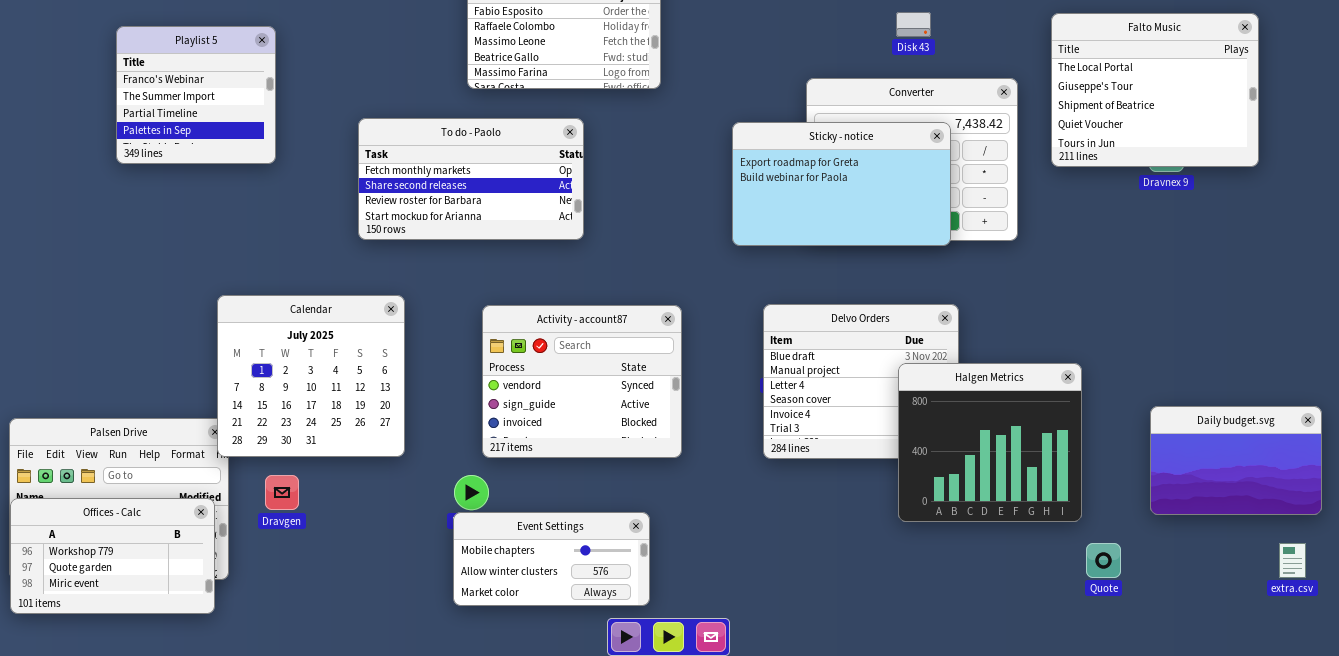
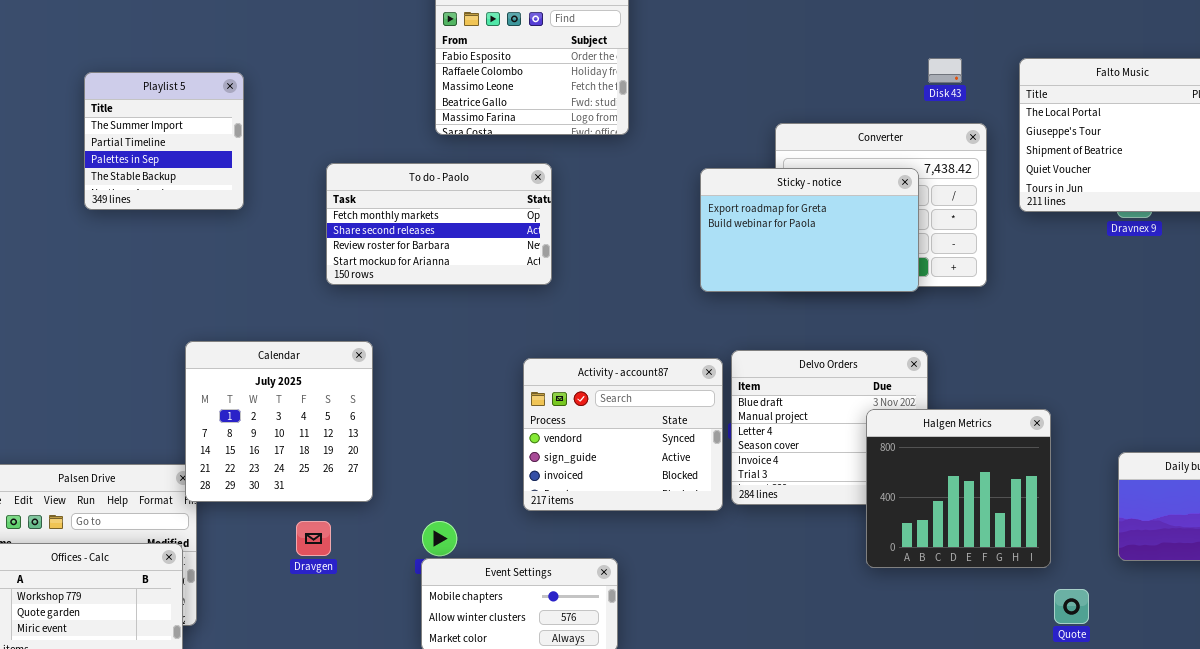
Disk 43: [896,12,931,37] -> [928,58,962,83], moved
Playlist 5: [116,26,276,164] -> [84,72,244,210], scrolled down 1 row
Activity - account87: [482,305,682,458] -> [523,358,723,511], moved
Dravgen: [265,475,299,510] -> [296,521,331,556], moved

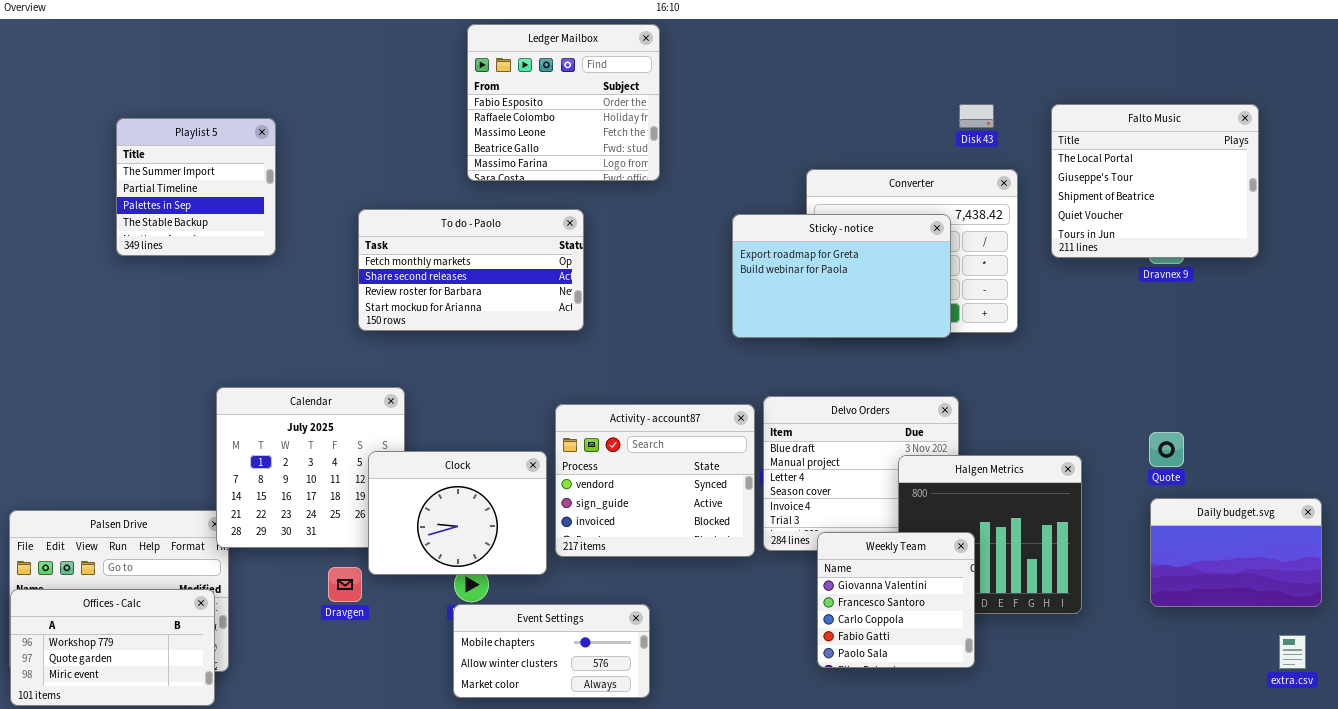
Clock: none -> [368,451,547,575], opened
Weekly Team: none -> [817,532,975,668], opened
Quote: [1054,589,1089,624] -> [1149,432,1184,467], moved

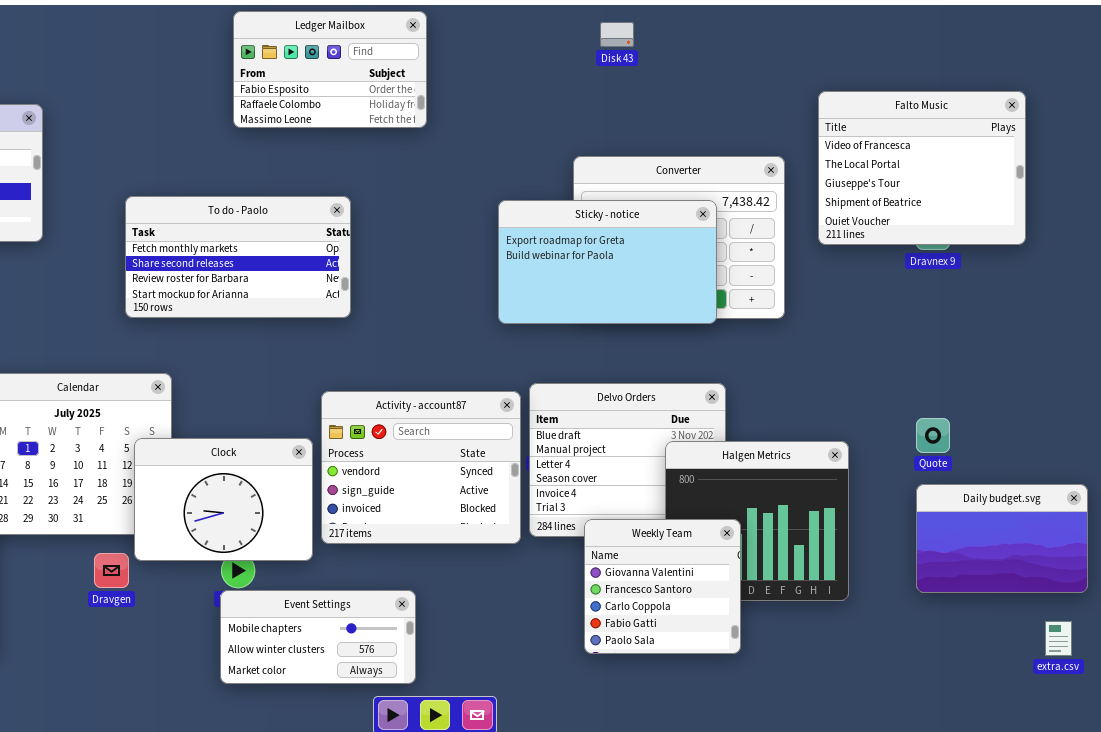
Ledger Mailbox: [467,24,660,181] -> [233,11,427,128], resized
Disk 43: [959,104,994,128] -> [600,22,634,47], moved
Falto Music: [1051,104,1259,258] -> [818,91,1026,245], scrolled up 1 row

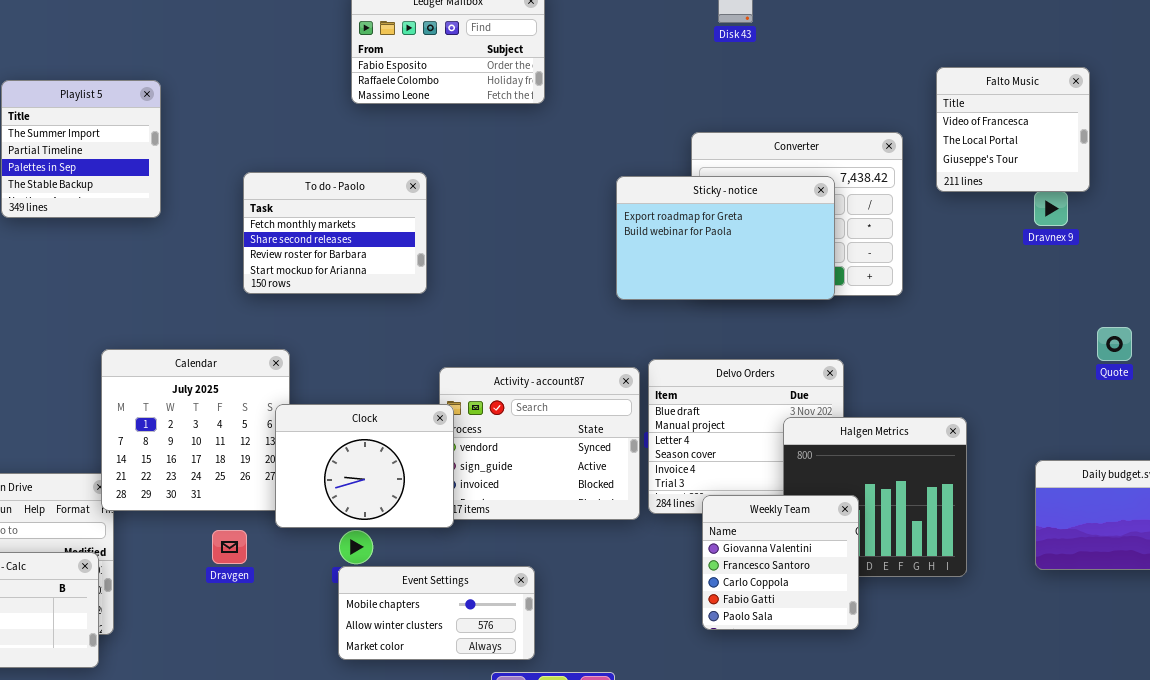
Falto Music: [818,91,1026,245] -> [936,67,1090,192], resized
To do - Paolo: [125,196,351,318] -> [243,172,427,294], resized
Quote: [916,418,950,453] -> [1097,327,1132,361], moved
Clock: [134,438,313,561] -> [275,404,454,528], moved

